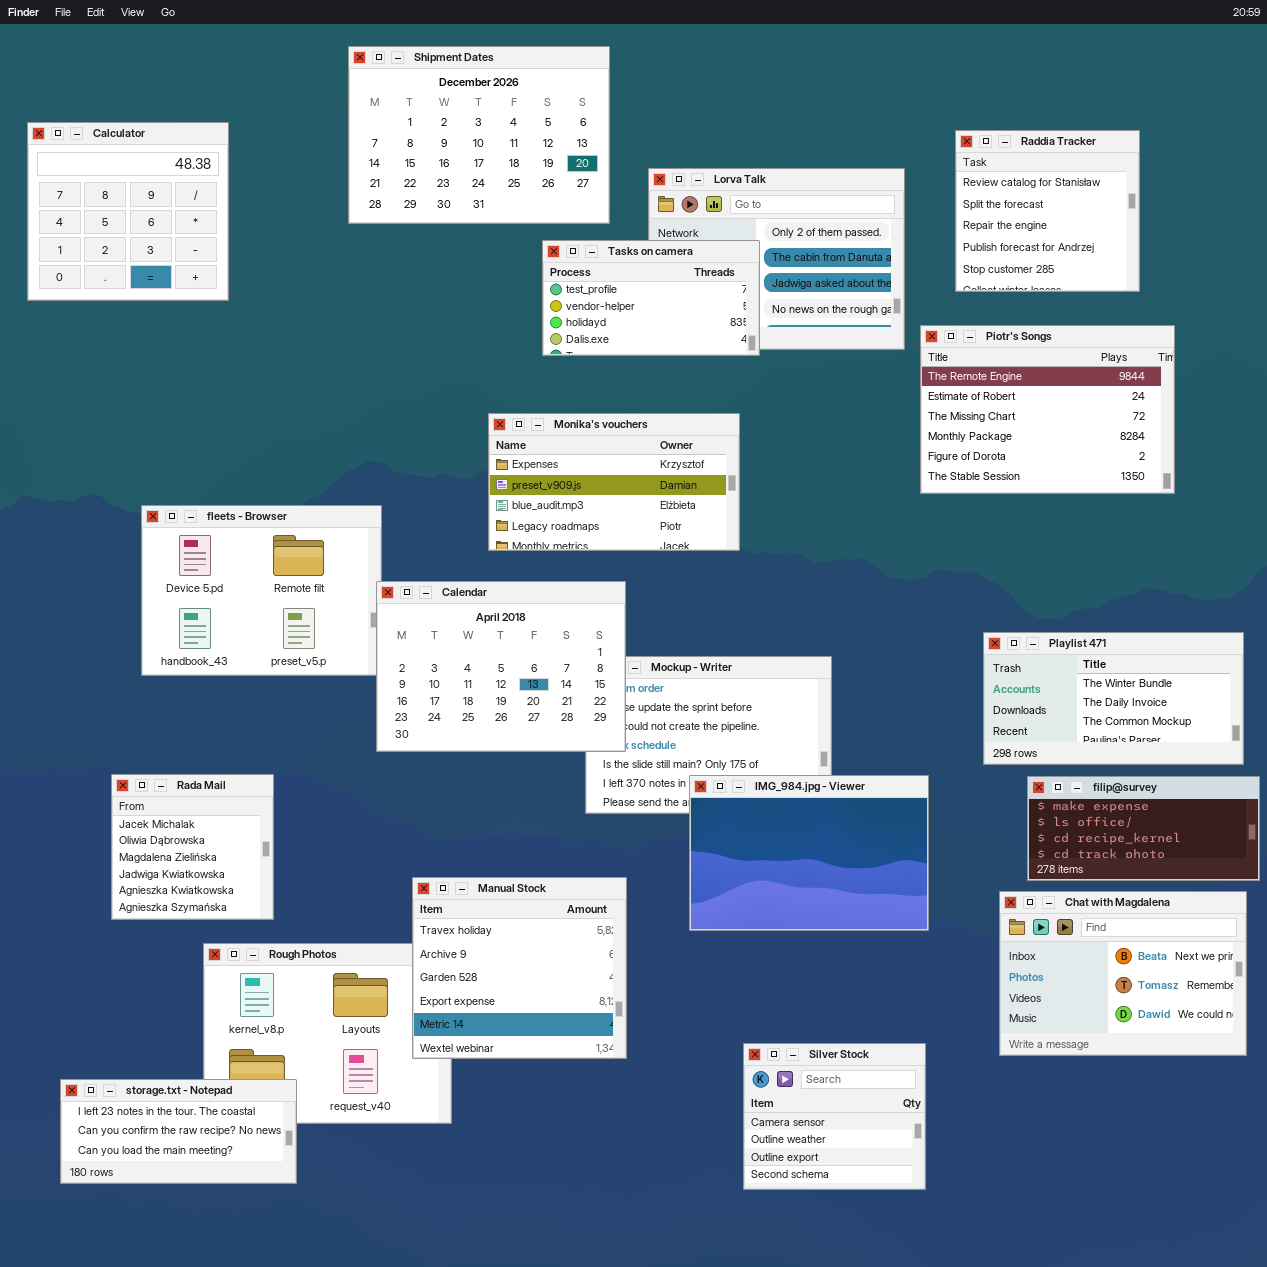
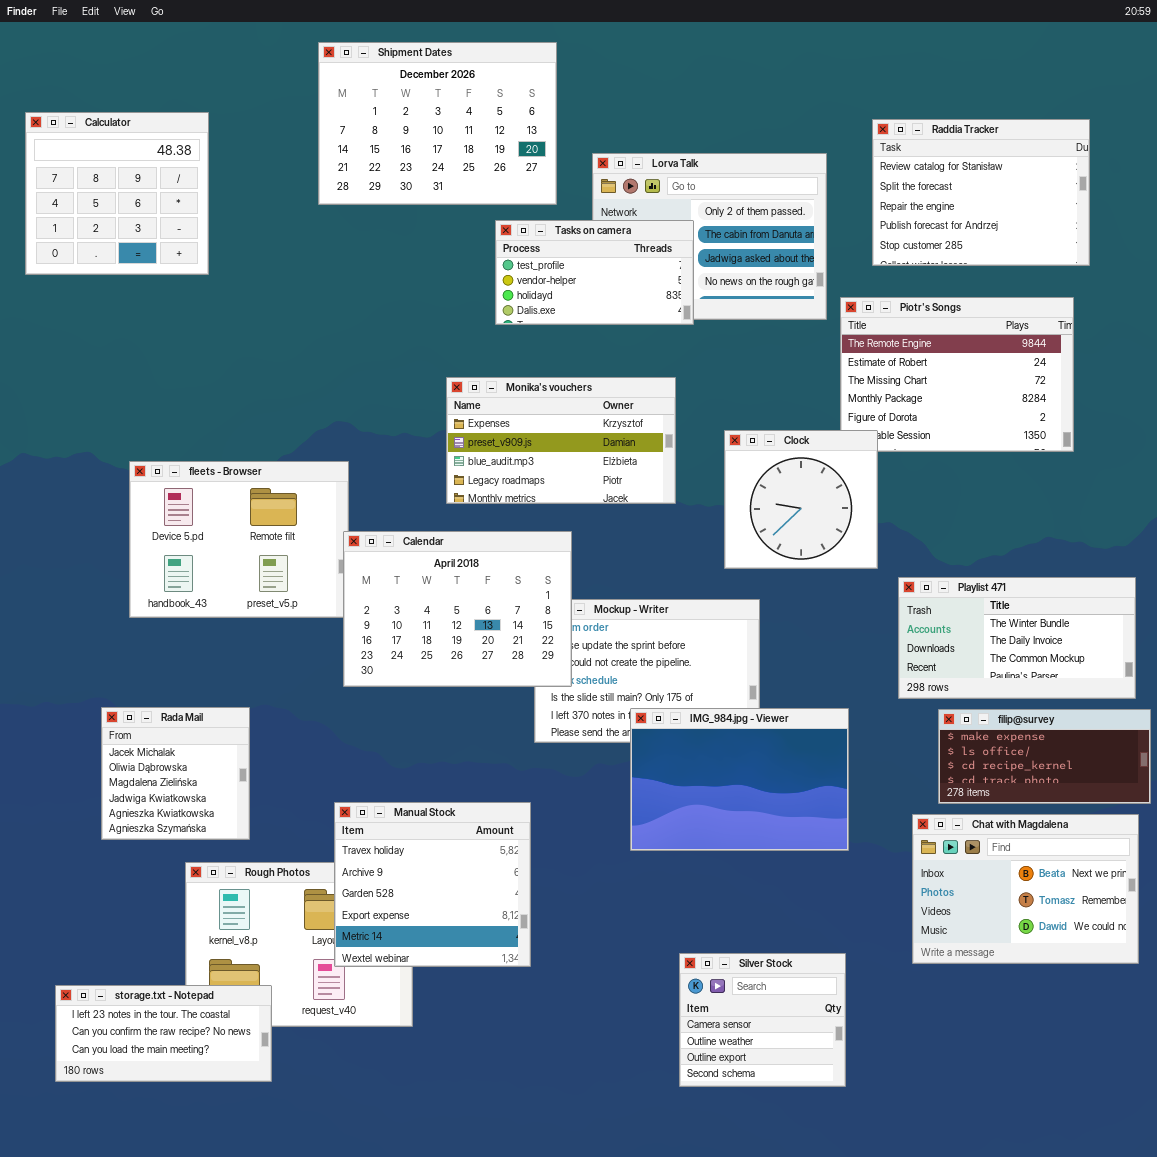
Raddia Tracker: [955,130,1140,292] -> [872,119,1090,266], resized
Clock: none -> [724,430,878,569], opened
Manual Stock: [412,877,627,1059] -> [334,802,531,967], moved

